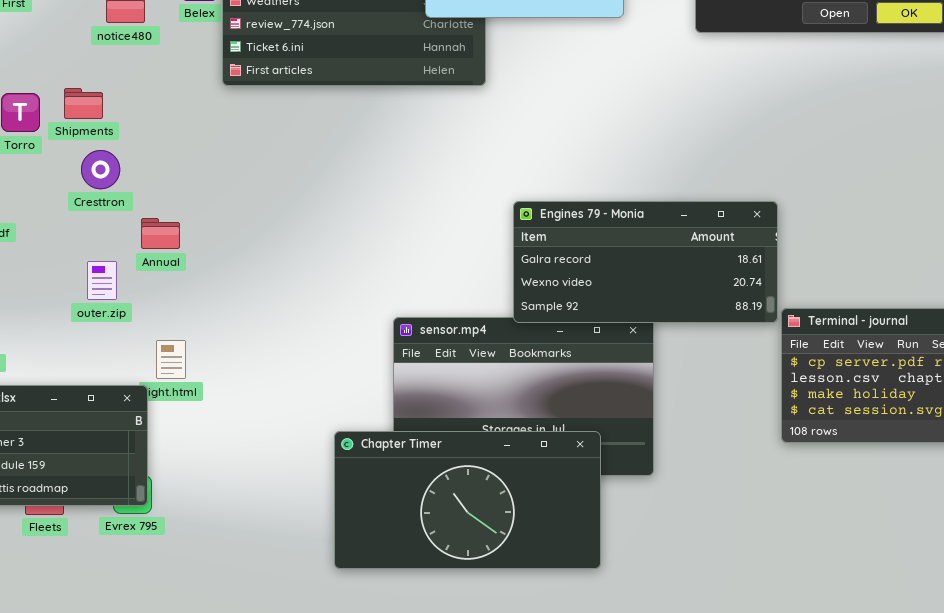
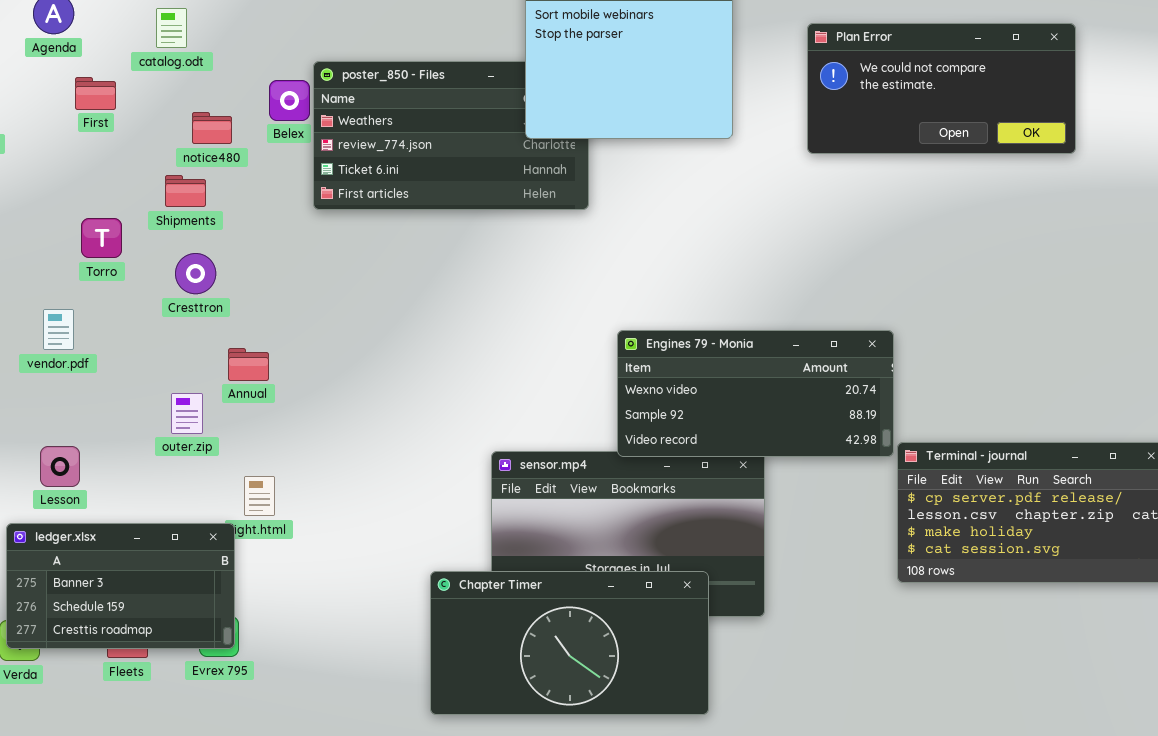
Shipments: [64,88,103,119] -> [165,175,206,207], moved
Cresttron: [81,150,120,189] -> [175,253,216,294], moved
Engines 79 - Monia: [513,201,778,323] -> [617,330,894,457], scrolled down 1 row

